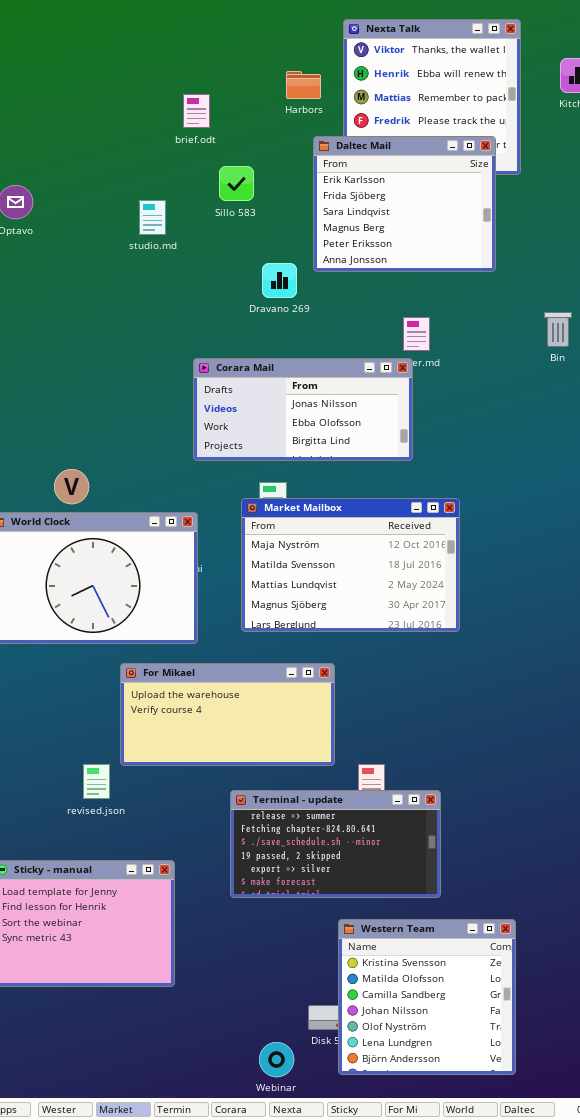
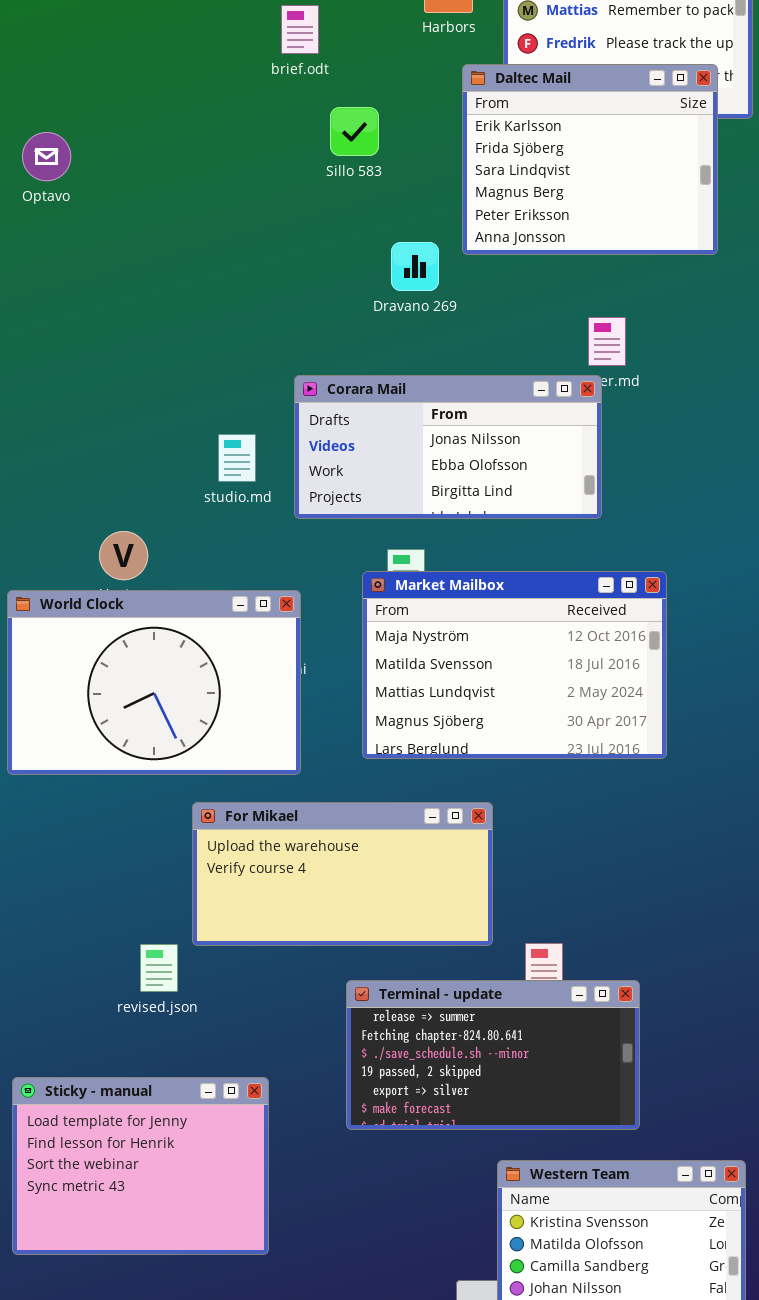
studio.md: [139,200,166,235] -> [218,434,256,482], moved

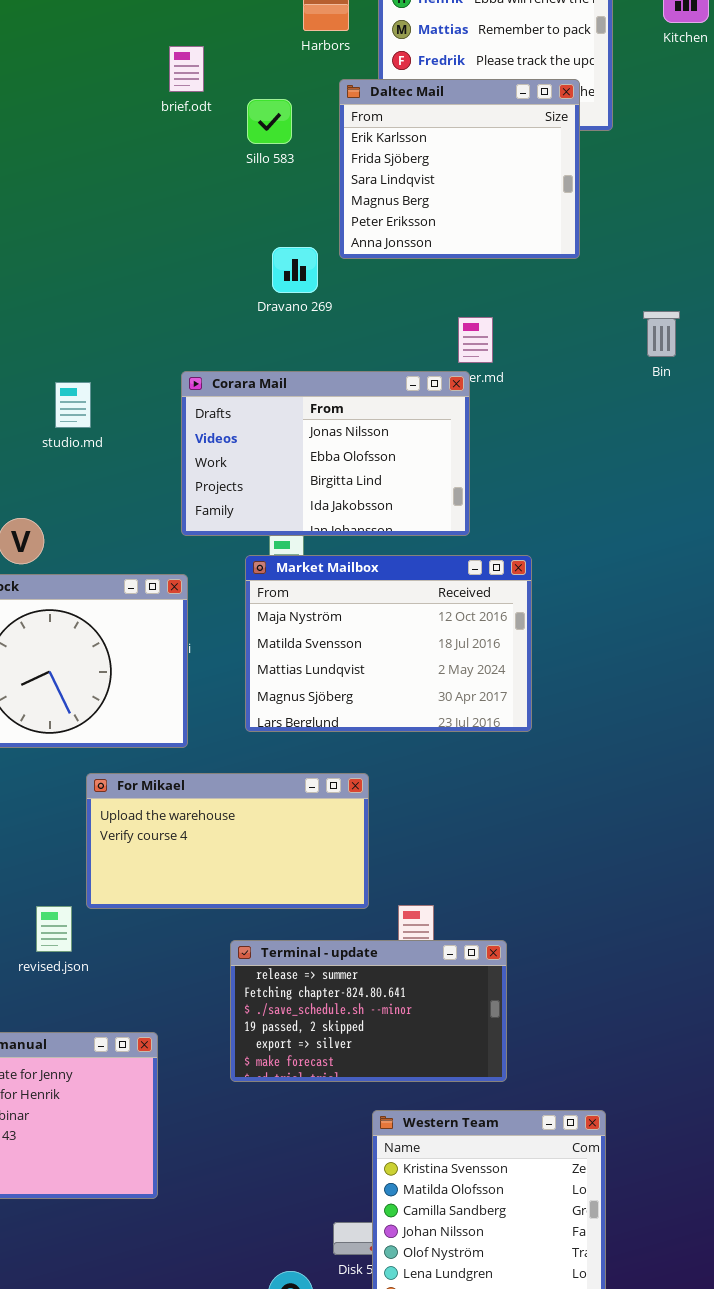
brief.odt: [281,5,319,54] -> [169,46,204,92], moved
Sillo 583: [330,107,379,156] -> [247,99,292,144], moved
Corara Mail: [294,375,602,519] -> [181,371,470,536], resized
studio.md: [218,434,256,482] -> [55,382,91,428], moved

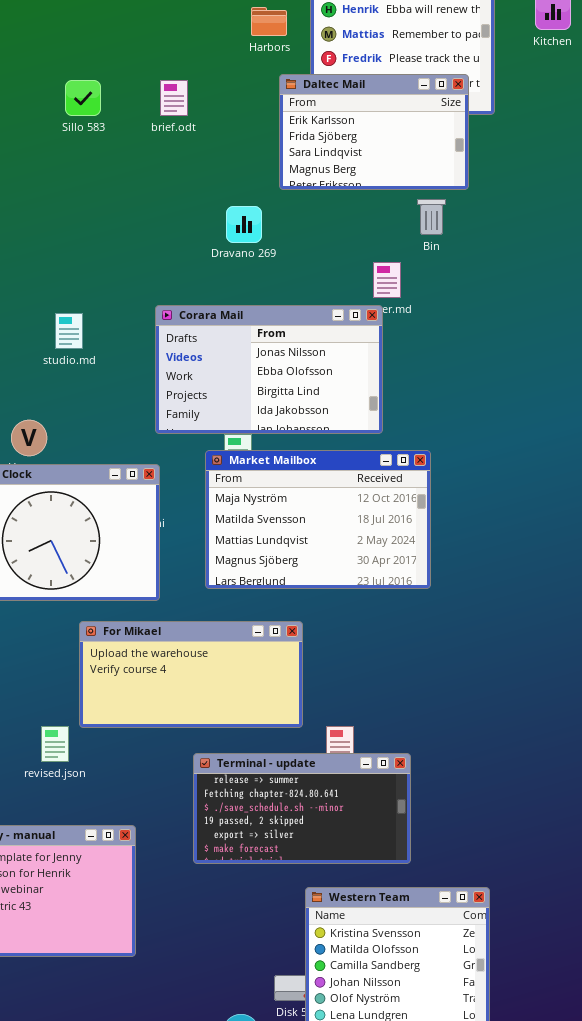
brief.odt: [169,46,204,92] -> [160,80,188,116], moved
Daltec Mail: [339,79,580,259] -> [279,74,469,190], resized
Sillo 583: [247,99,292,144] -> [65,80,101,116], moved
Bin: [643,311,680,357] -> [417,199,446,235], moved

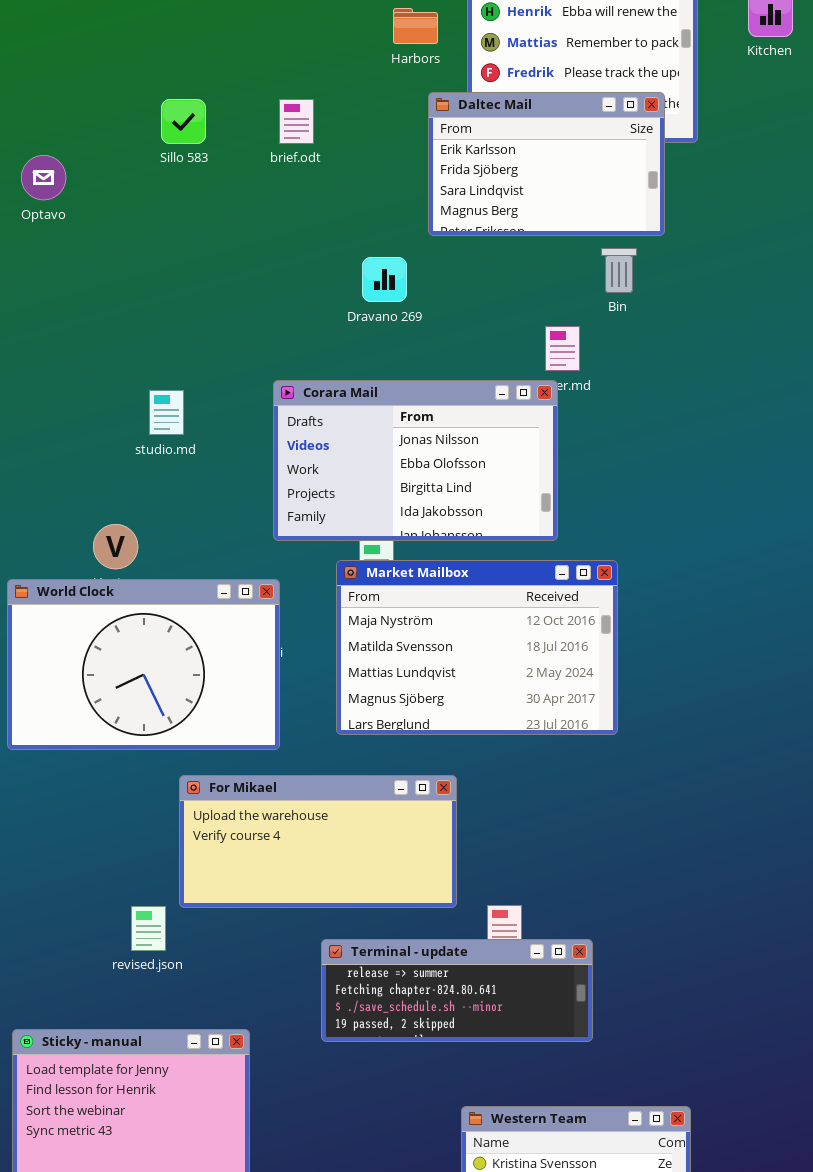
Terminal - update: [193,753,411,864] -> [321,939,593,1042], resized

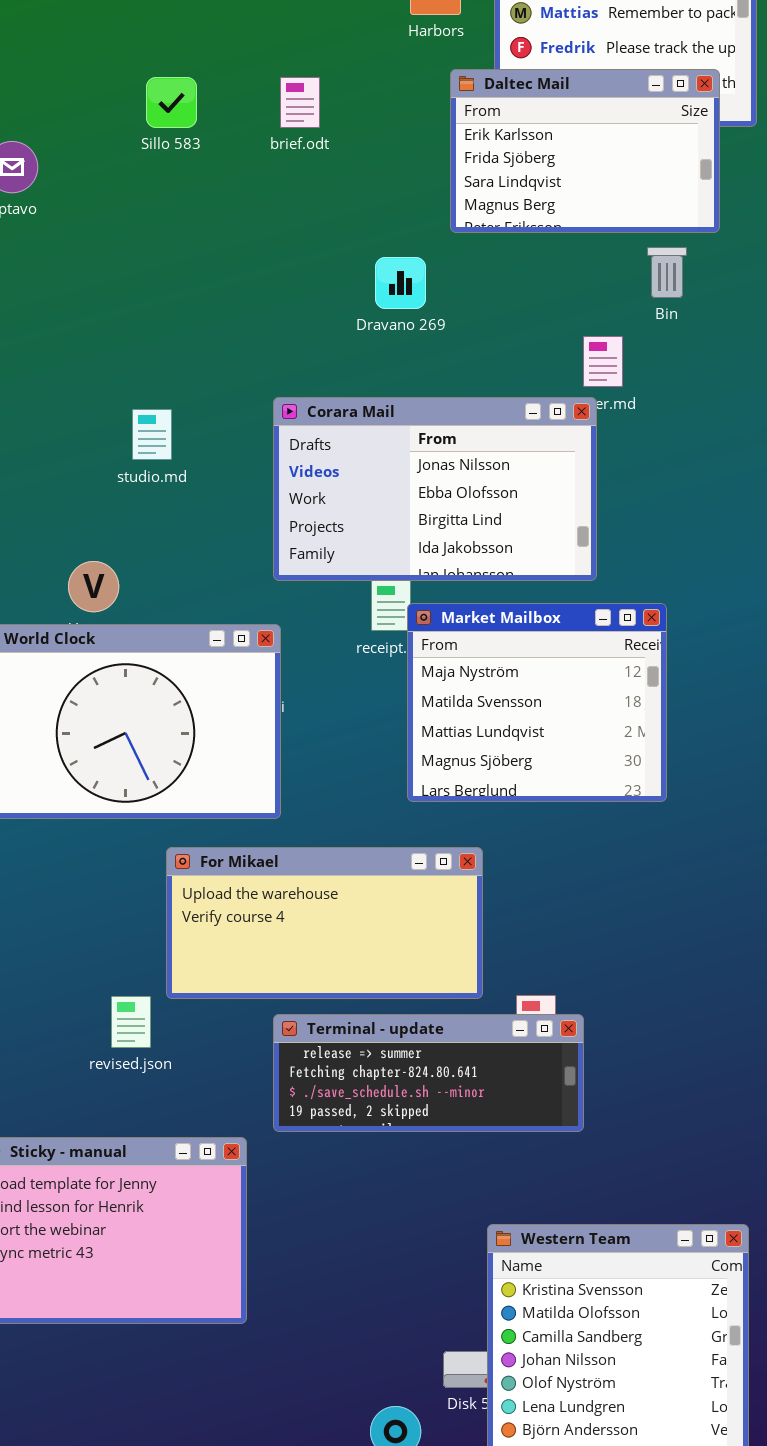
Market Mailbox: [336,560,618,735] -> [407,603,667,802], resized
Terminal - update: [321,939,593,1042] -> [273,1014,584,1132], moved

